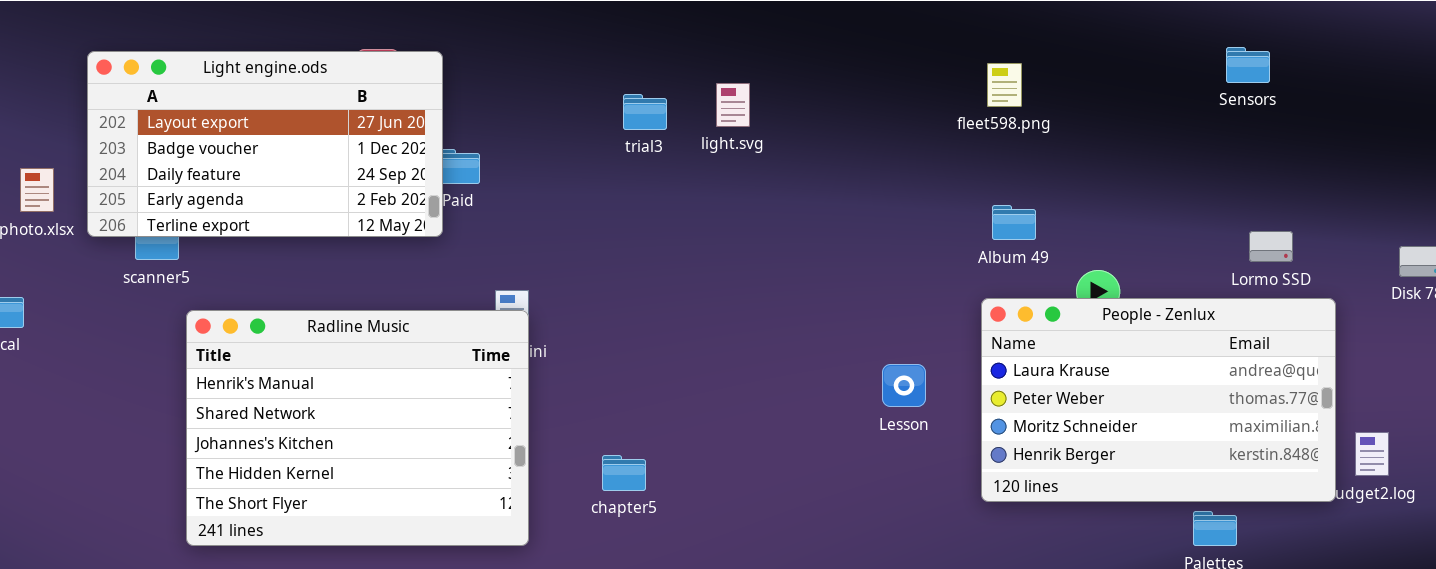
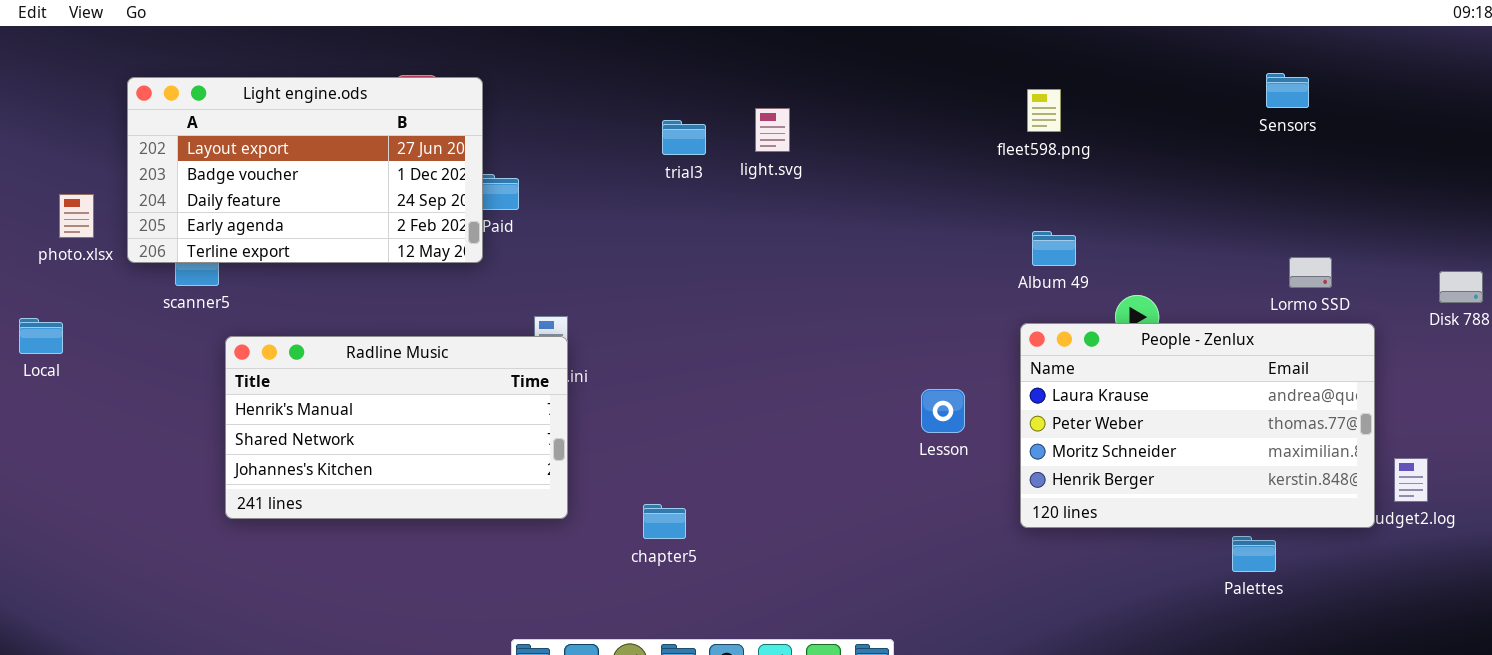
Radline Music: [186,310,529,546] -> [225,336,568,519], resized
chapter5: [602,455,646,491] -> [643,504,686,539], moved

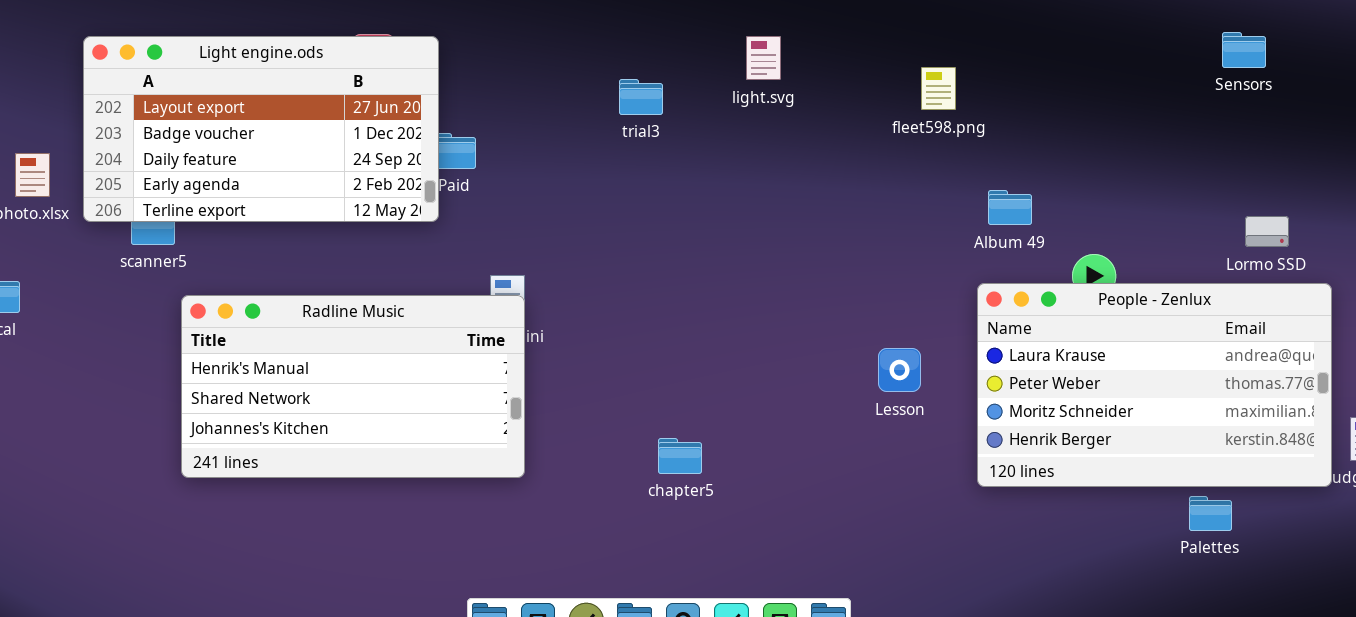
fleet598.png: [1027,89,1061,132] -> [921,67,956,110], moved
light.svg: [755,108,790,152] -> [746,36,781,80], moved
chapter5: [643,504,686,539] -> [658,438,702,474], moved

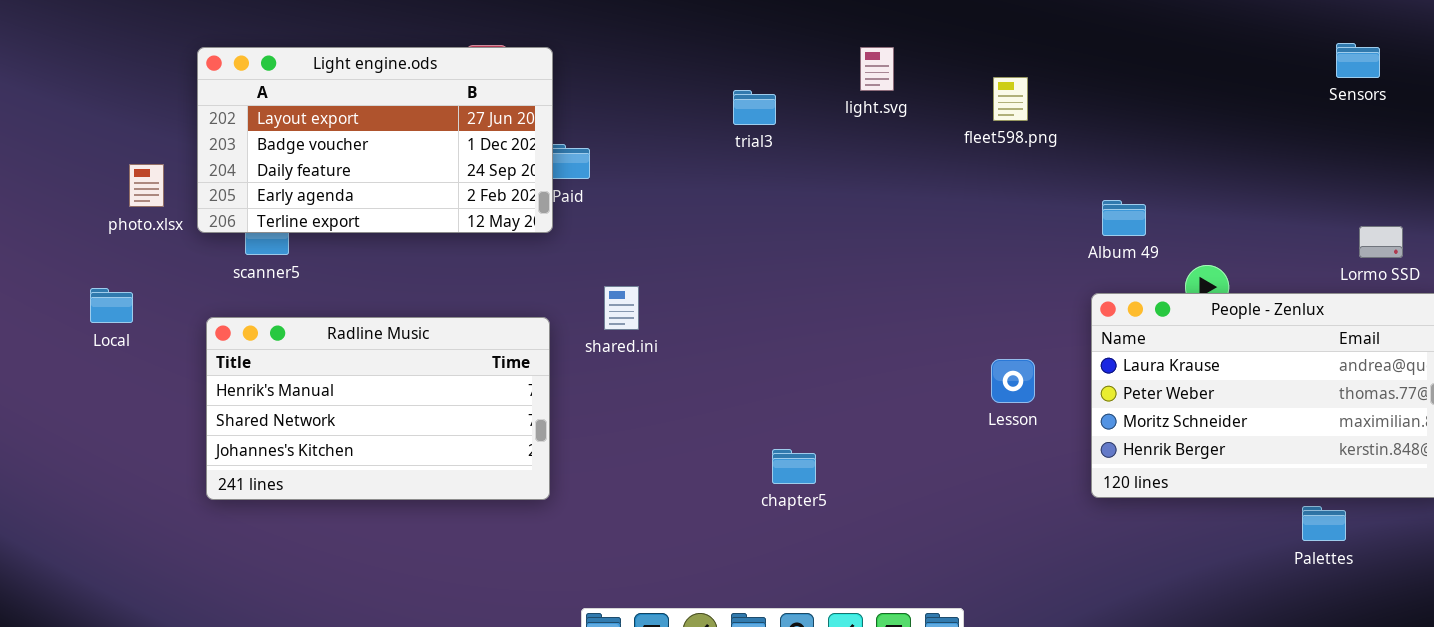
fleet598.png: [921,67,956,110] -> [993,77,1028,121], moved
Radline Music: [181,295,525,478] -> [206,317,550,500], moved

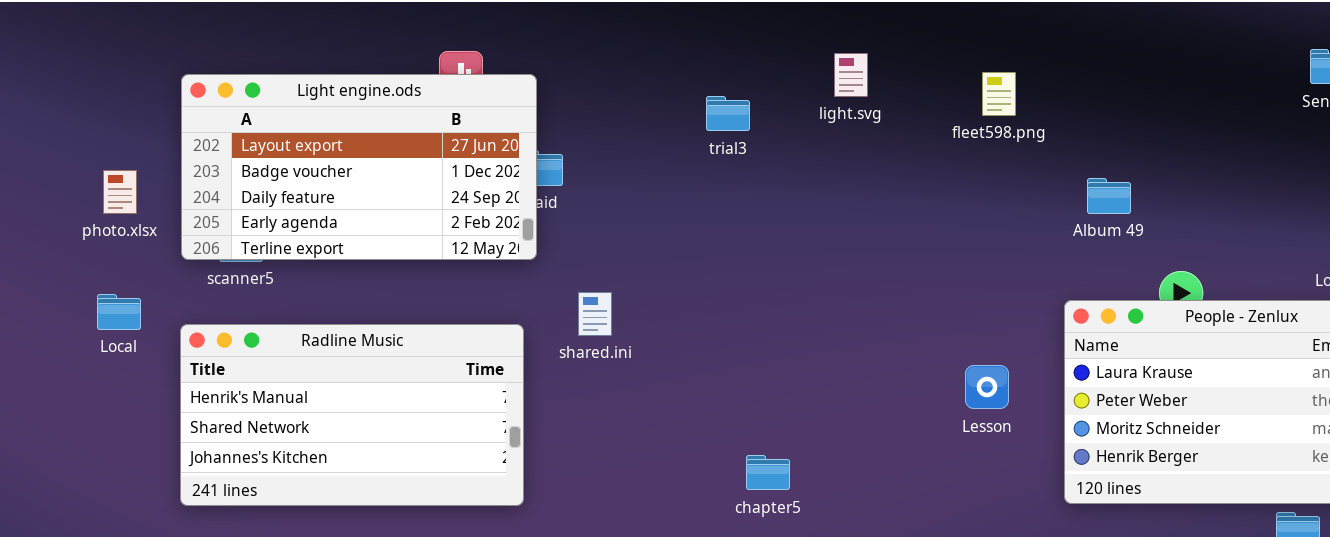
Light engine.ods: [197,47,553,233] -> [181,74,537,260], moved
fleet598.png: [993,77,1028,121] -> [982,72,1016,116], moved
Album 49: [1102,200,1146,236] -> [1087,178,1131,214], moved
Local: [90,288,133,323] -> [97,294,141,330], moved

